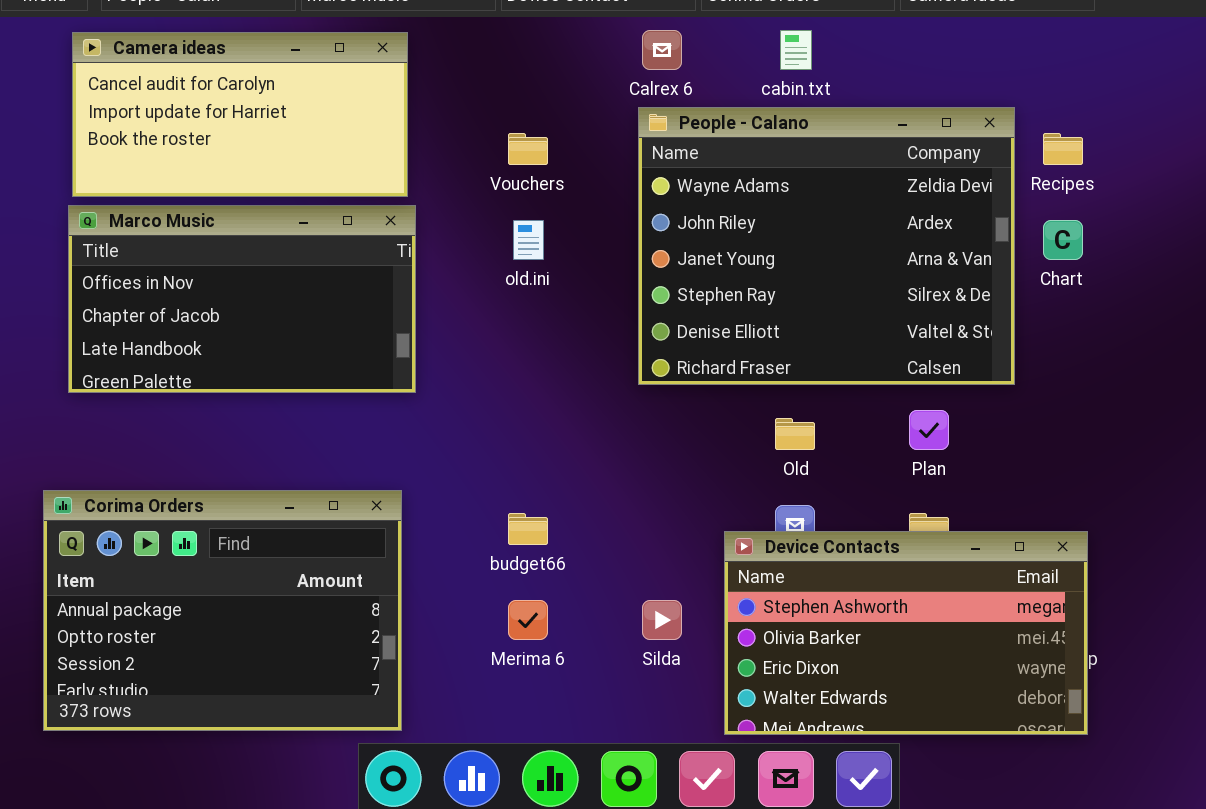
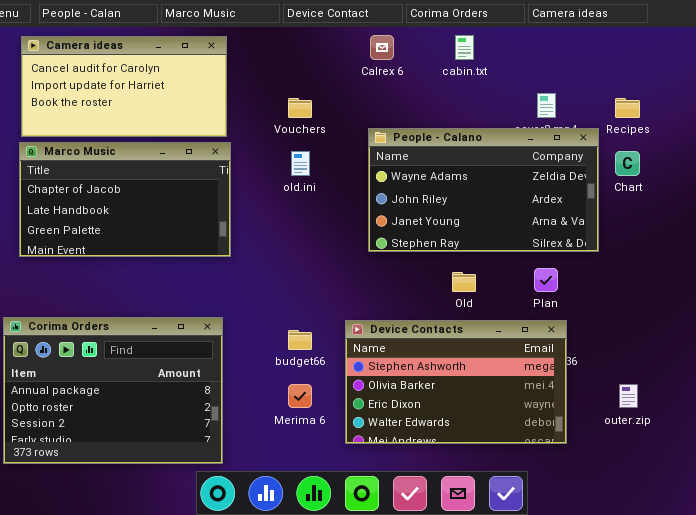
People - Calano: [638,107,1015,385] -> [368,128,599,252], resized
Marco Music: [68,205,416,393] -> [19,142,231,257], scrolled down 1 row
Device Contacts: [724,531,1088,735] -> [345,320,567,444], moved

